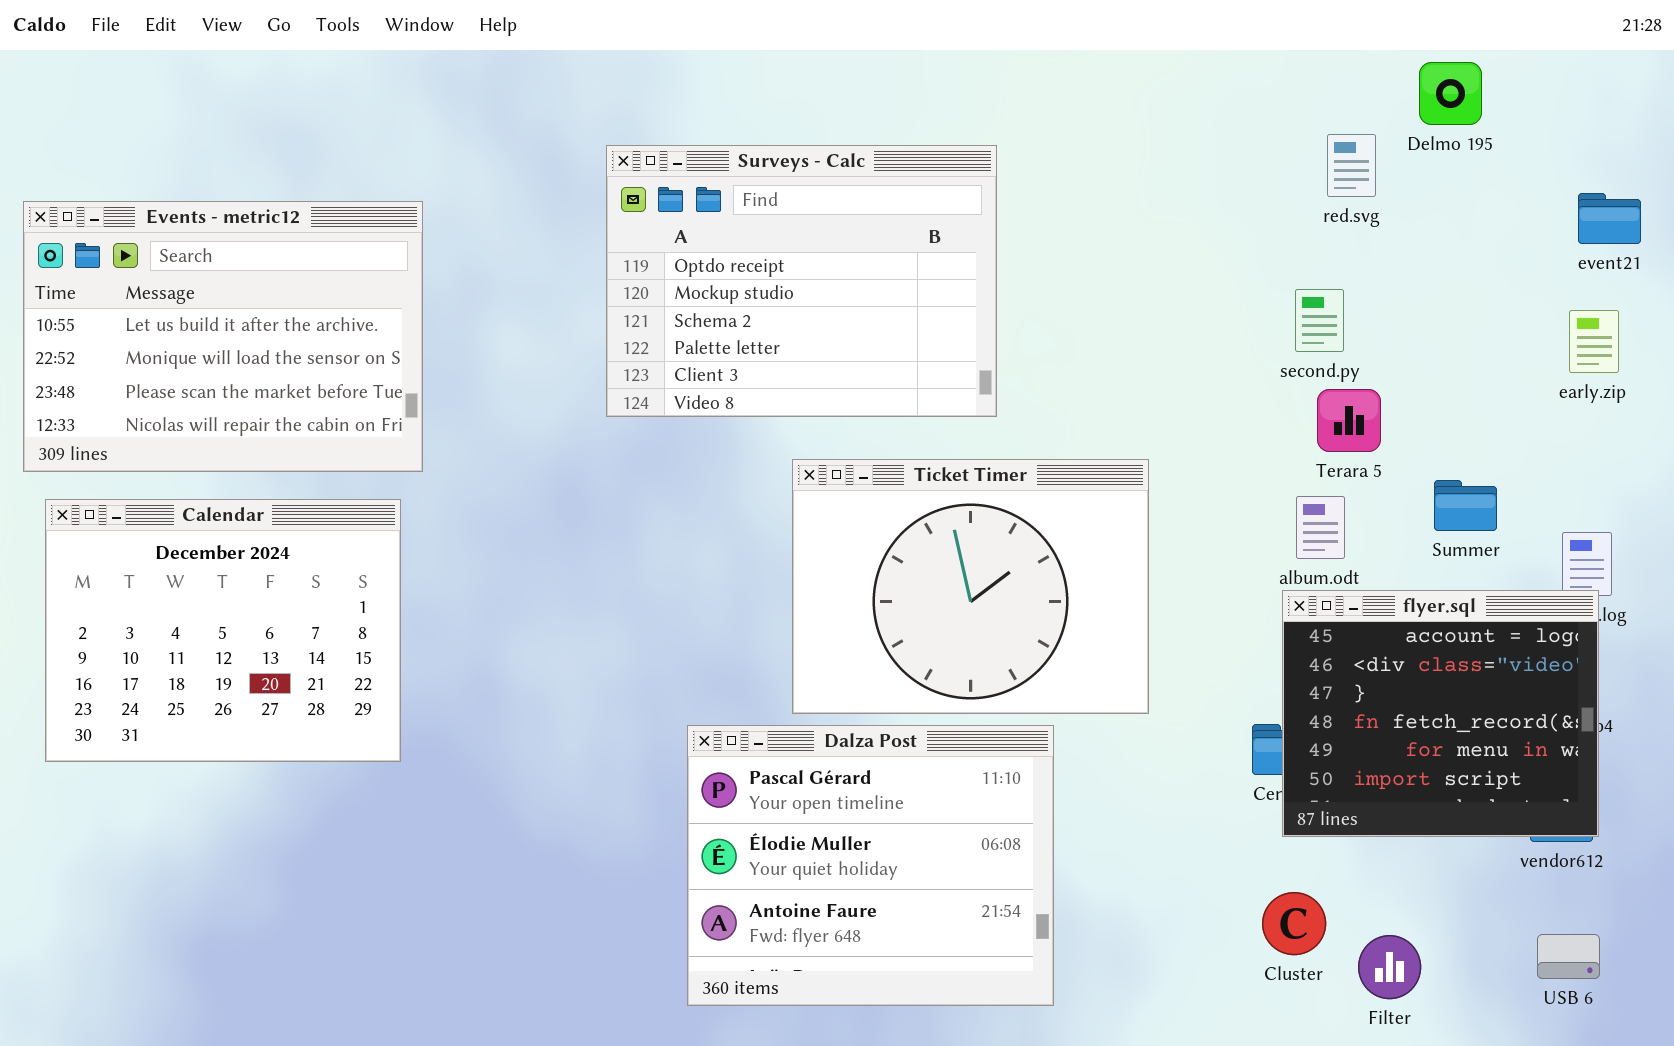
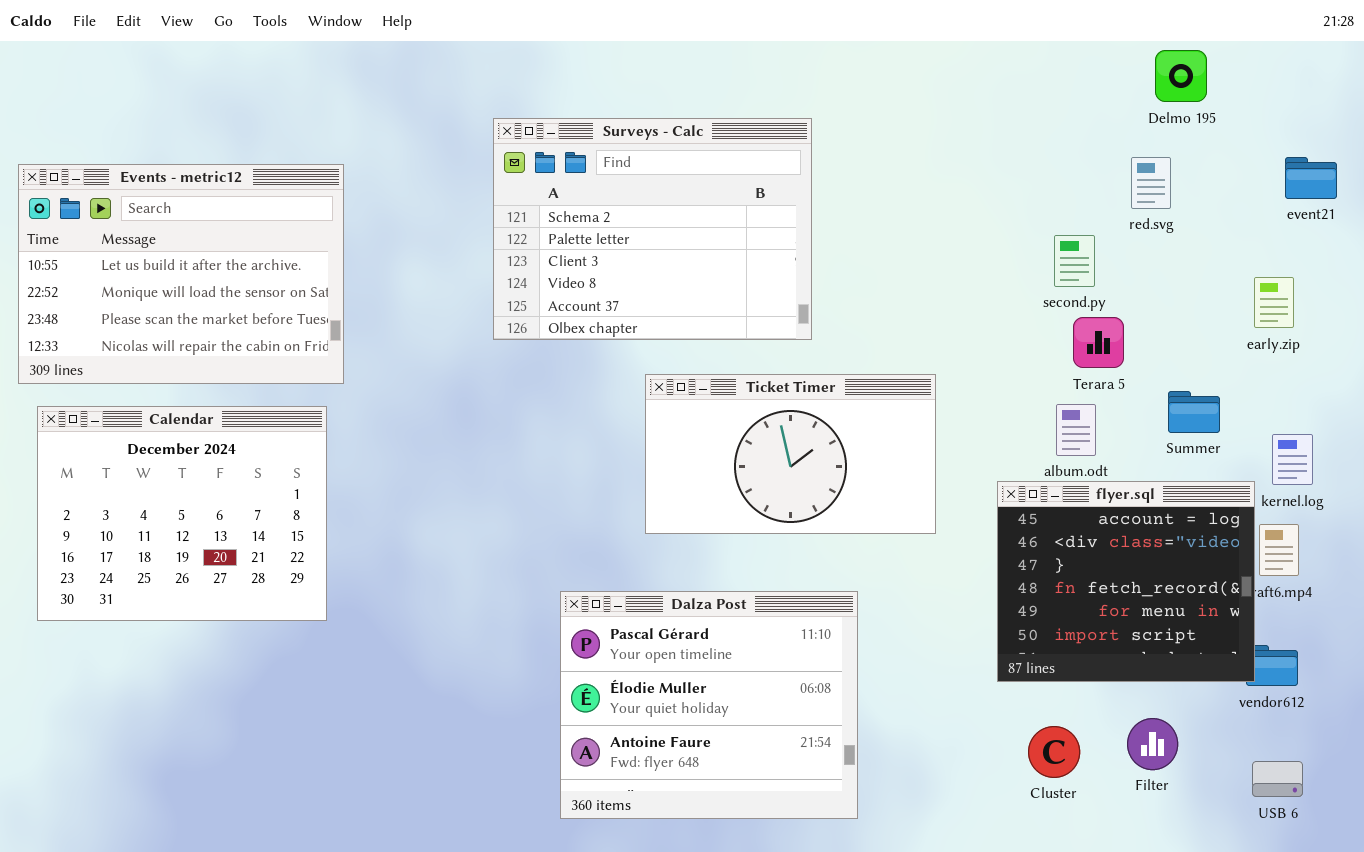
red.svg: [1327,134,1376,197] -> [1131,157,1171,209], moved
Surveys - Calc: [606,145,997,417] -> [493,118,812,340], scrolled down 2 rows
early.zip: [1569,310,1619,373] -> [1254,277,1294,328], moved
Ticket Timer: [792,459,1149,714] -> [645,374,936,534], resized
flyer.sql: [1282,590,1599,837] -> [997,481,1255,682], moved
Filter: [1358,935,1421,999] -> [1127,718,1178,770], moved

